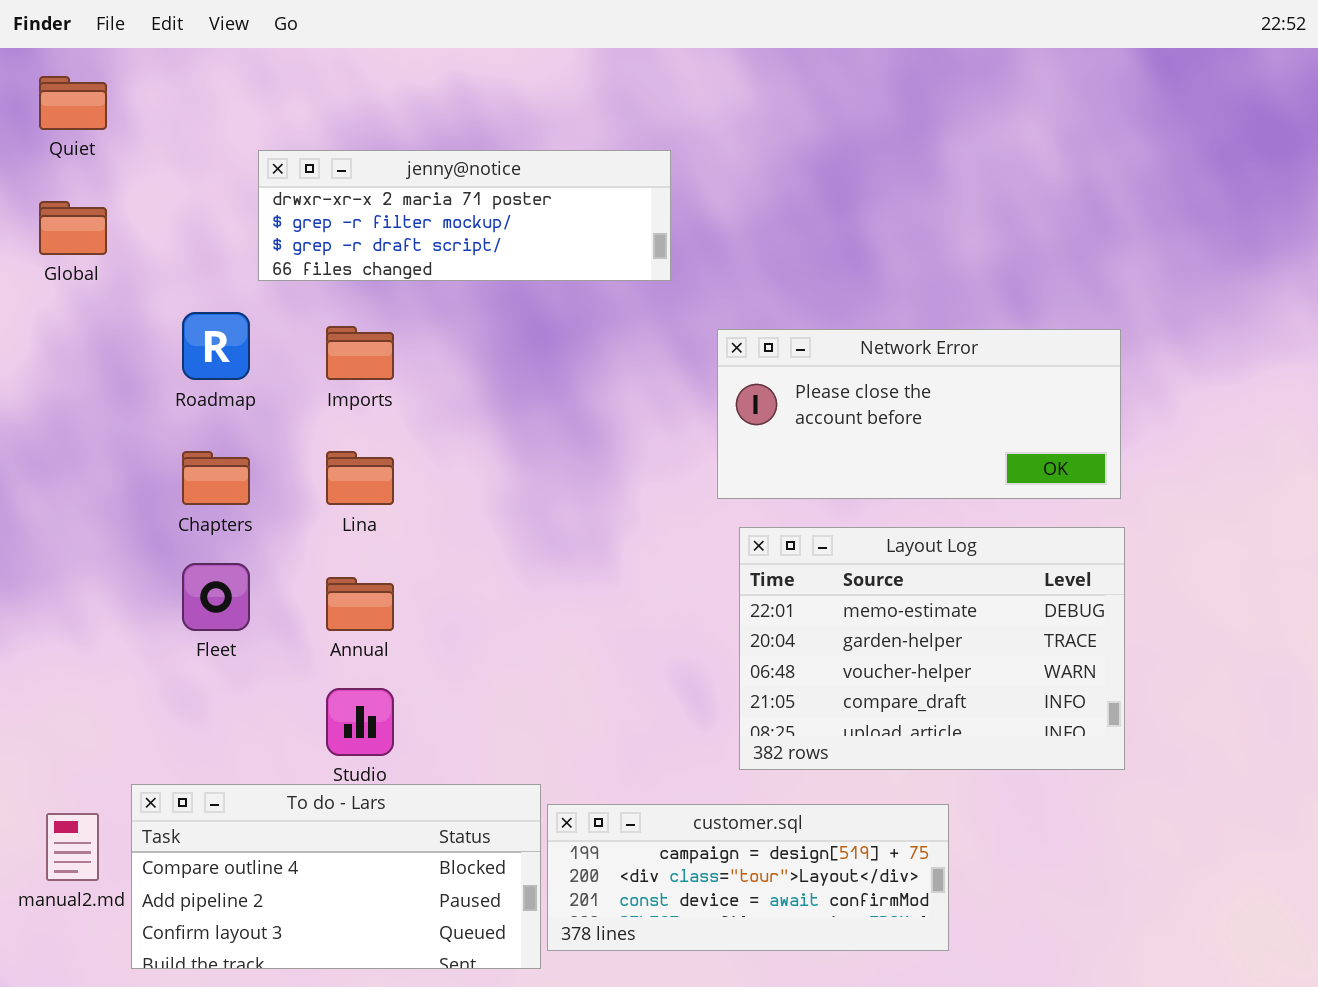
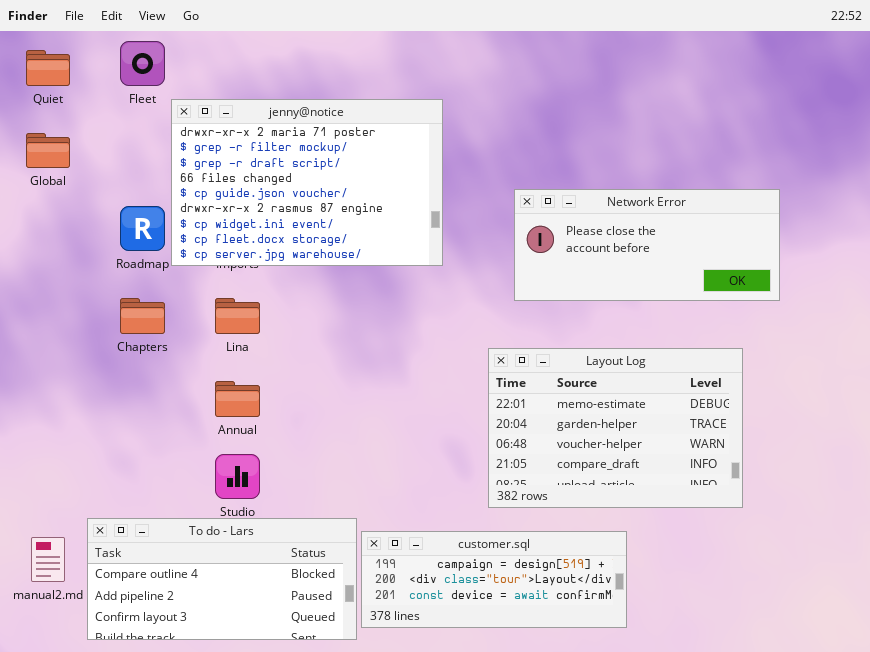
jenny@notice: [258,150,671,281] -> [171,99,443,266], resized
Network Error: [717,329,1121,499] -> [514,189,780,301], moved
Fleet: [182,563,250,631] -> [120,41,165,86], moved

